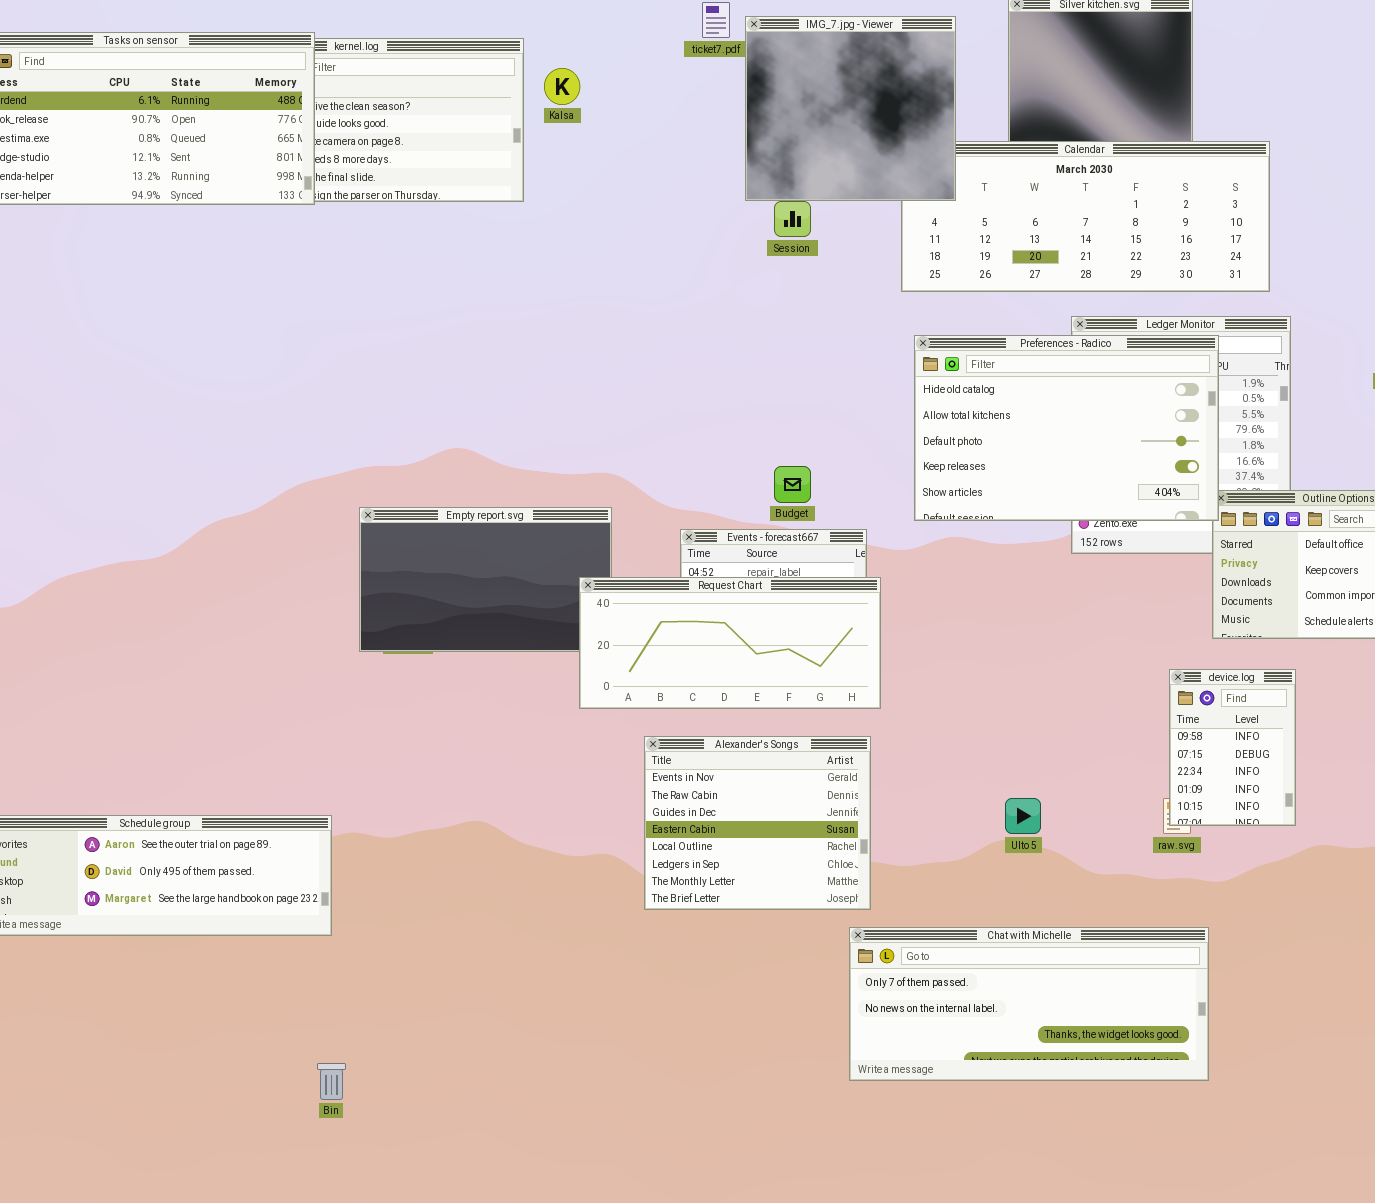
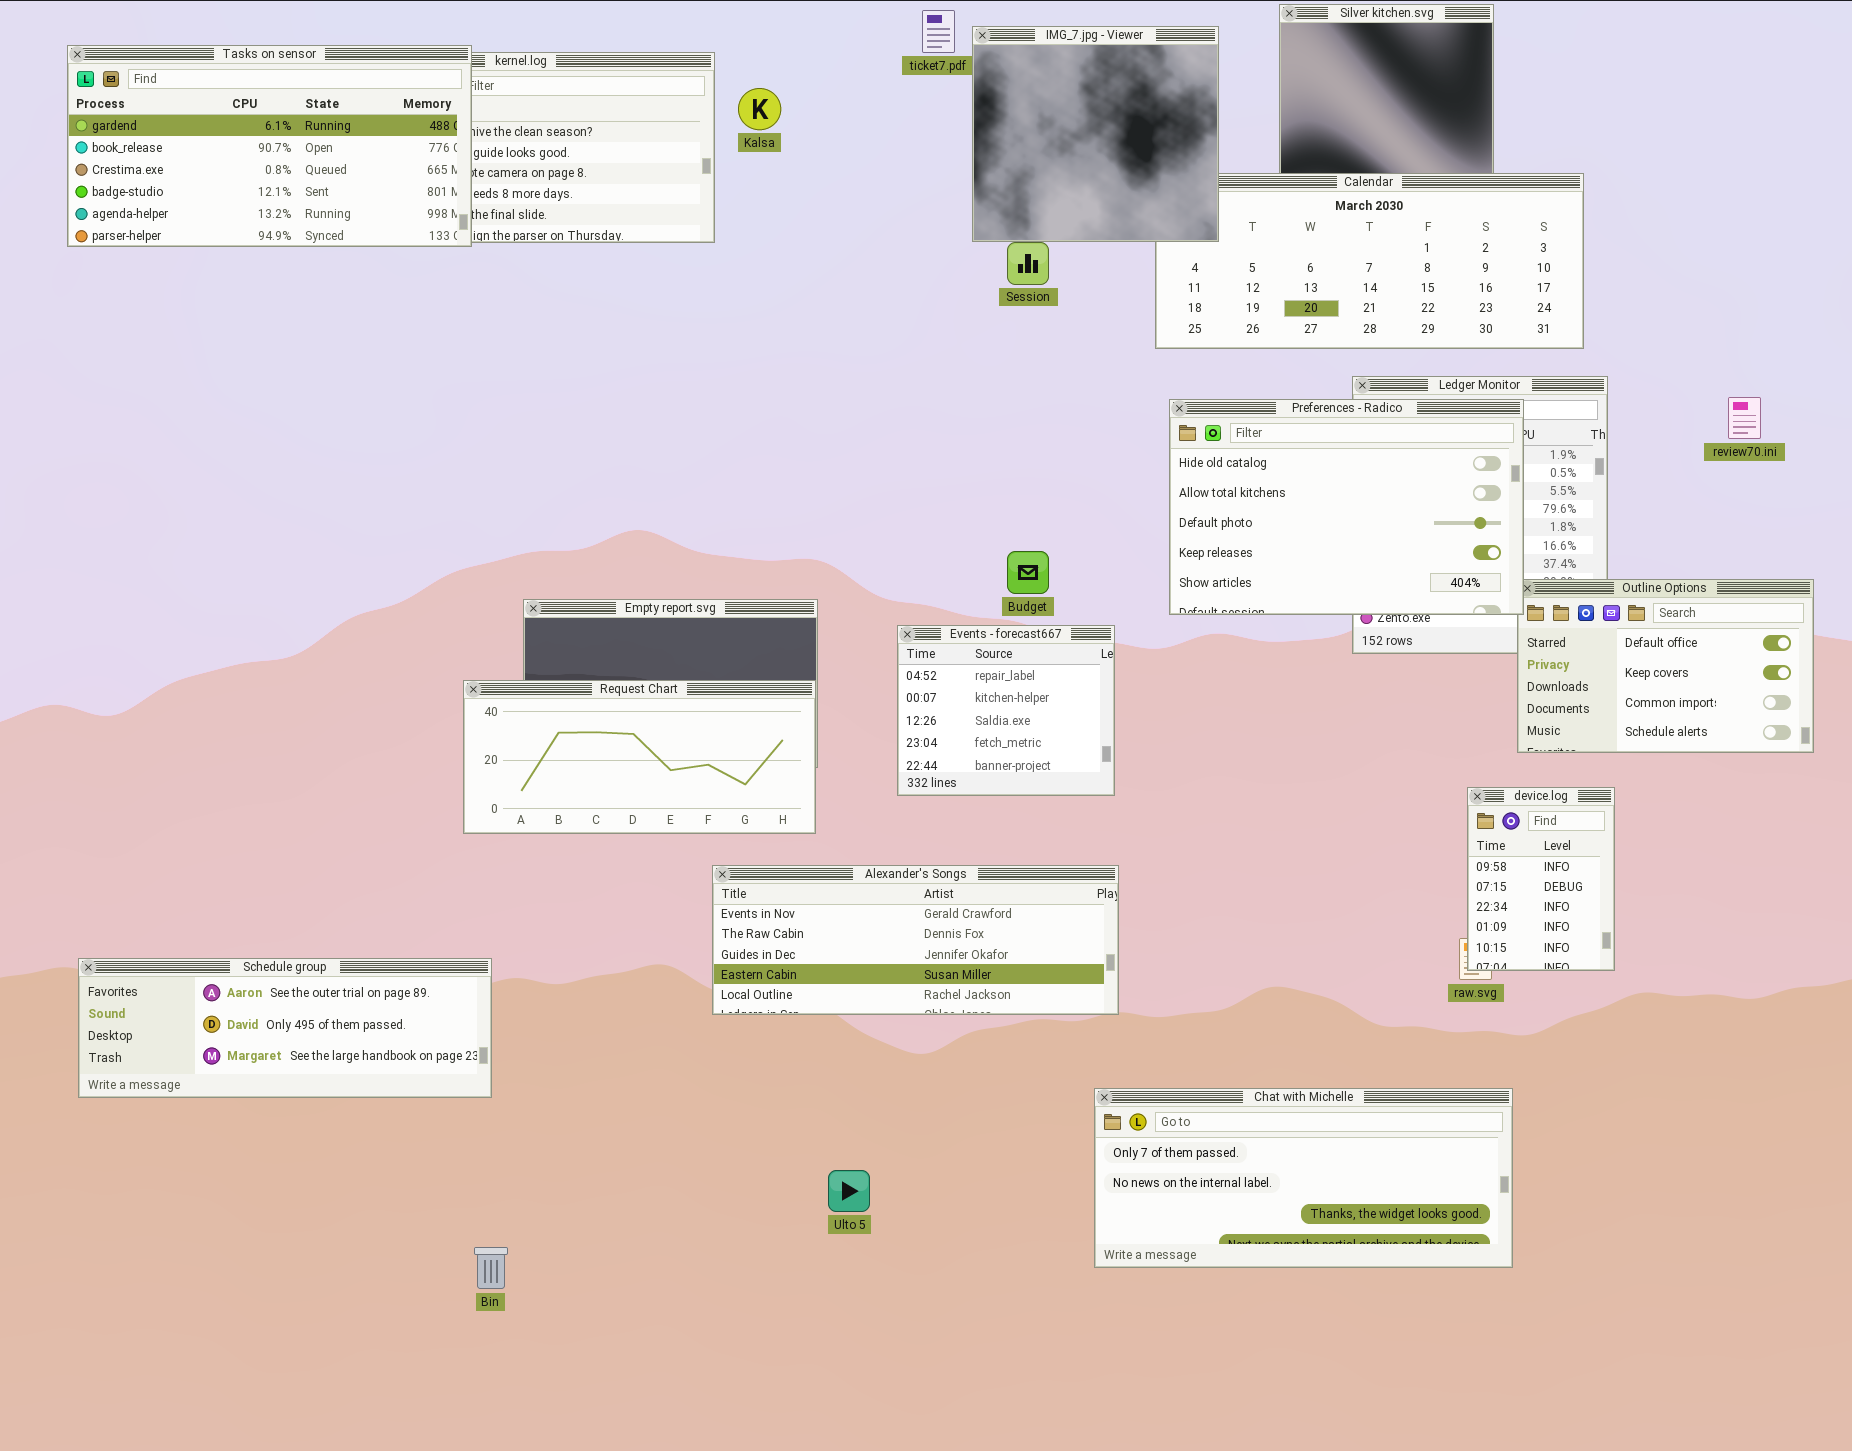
Request Chart: [579,577,881,709] -> [463,680,816,834], moved
Alexander's Songs: [644,736,871,910] -> [712,865,1119,1015], resized
Ulto 5: [1005,798,1041,834] -> [828,1170,870,1212], moved

